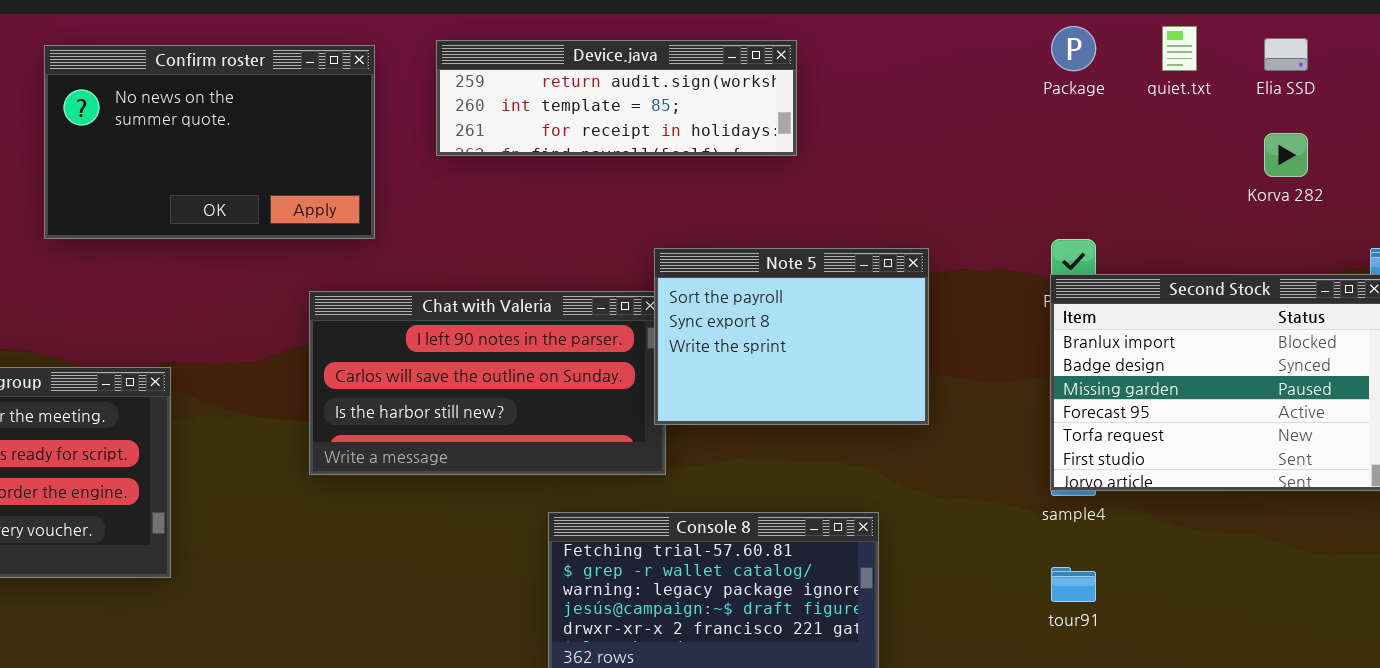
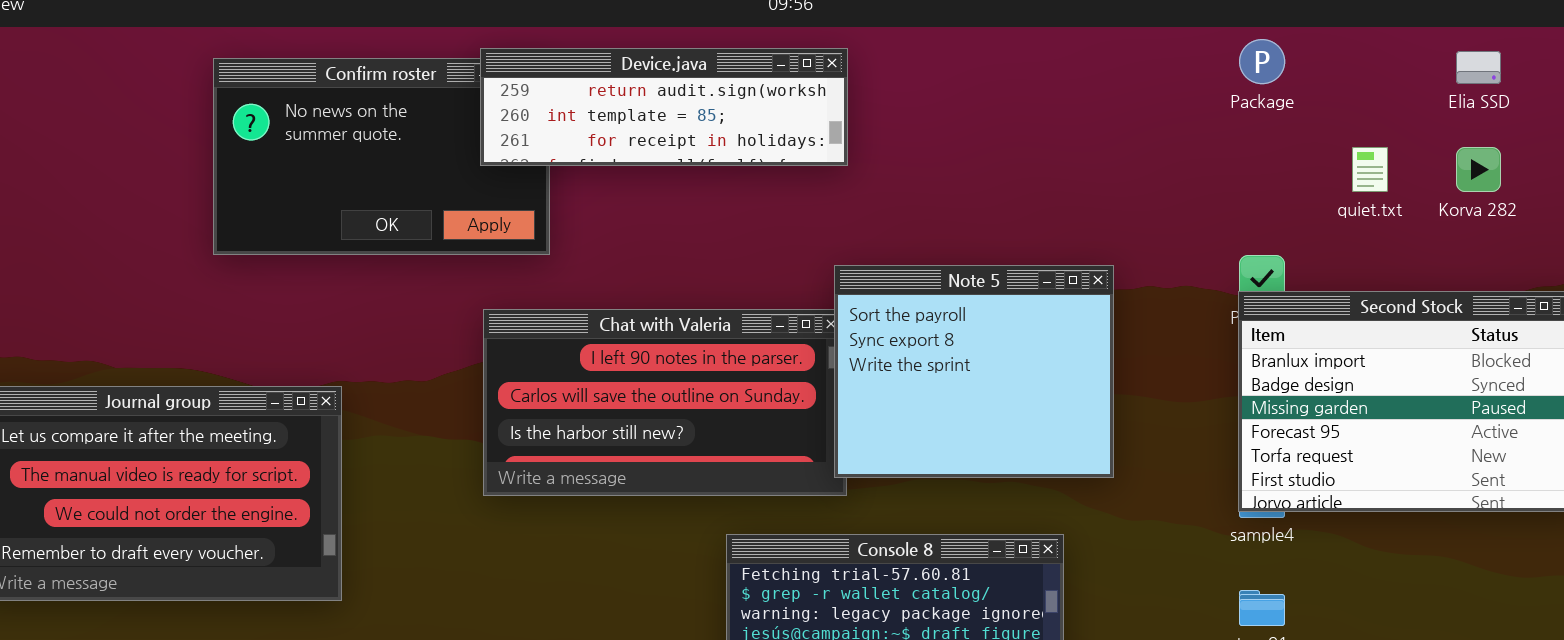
quiet.txt: [1162,26,1197,71] -> [1352,147,1388,192], moved
Device.java: [436,40,797,156] -> [480,48,848,166], moved
Note 5: [654,248,929,425] -> [834,265,1114,478], resized

